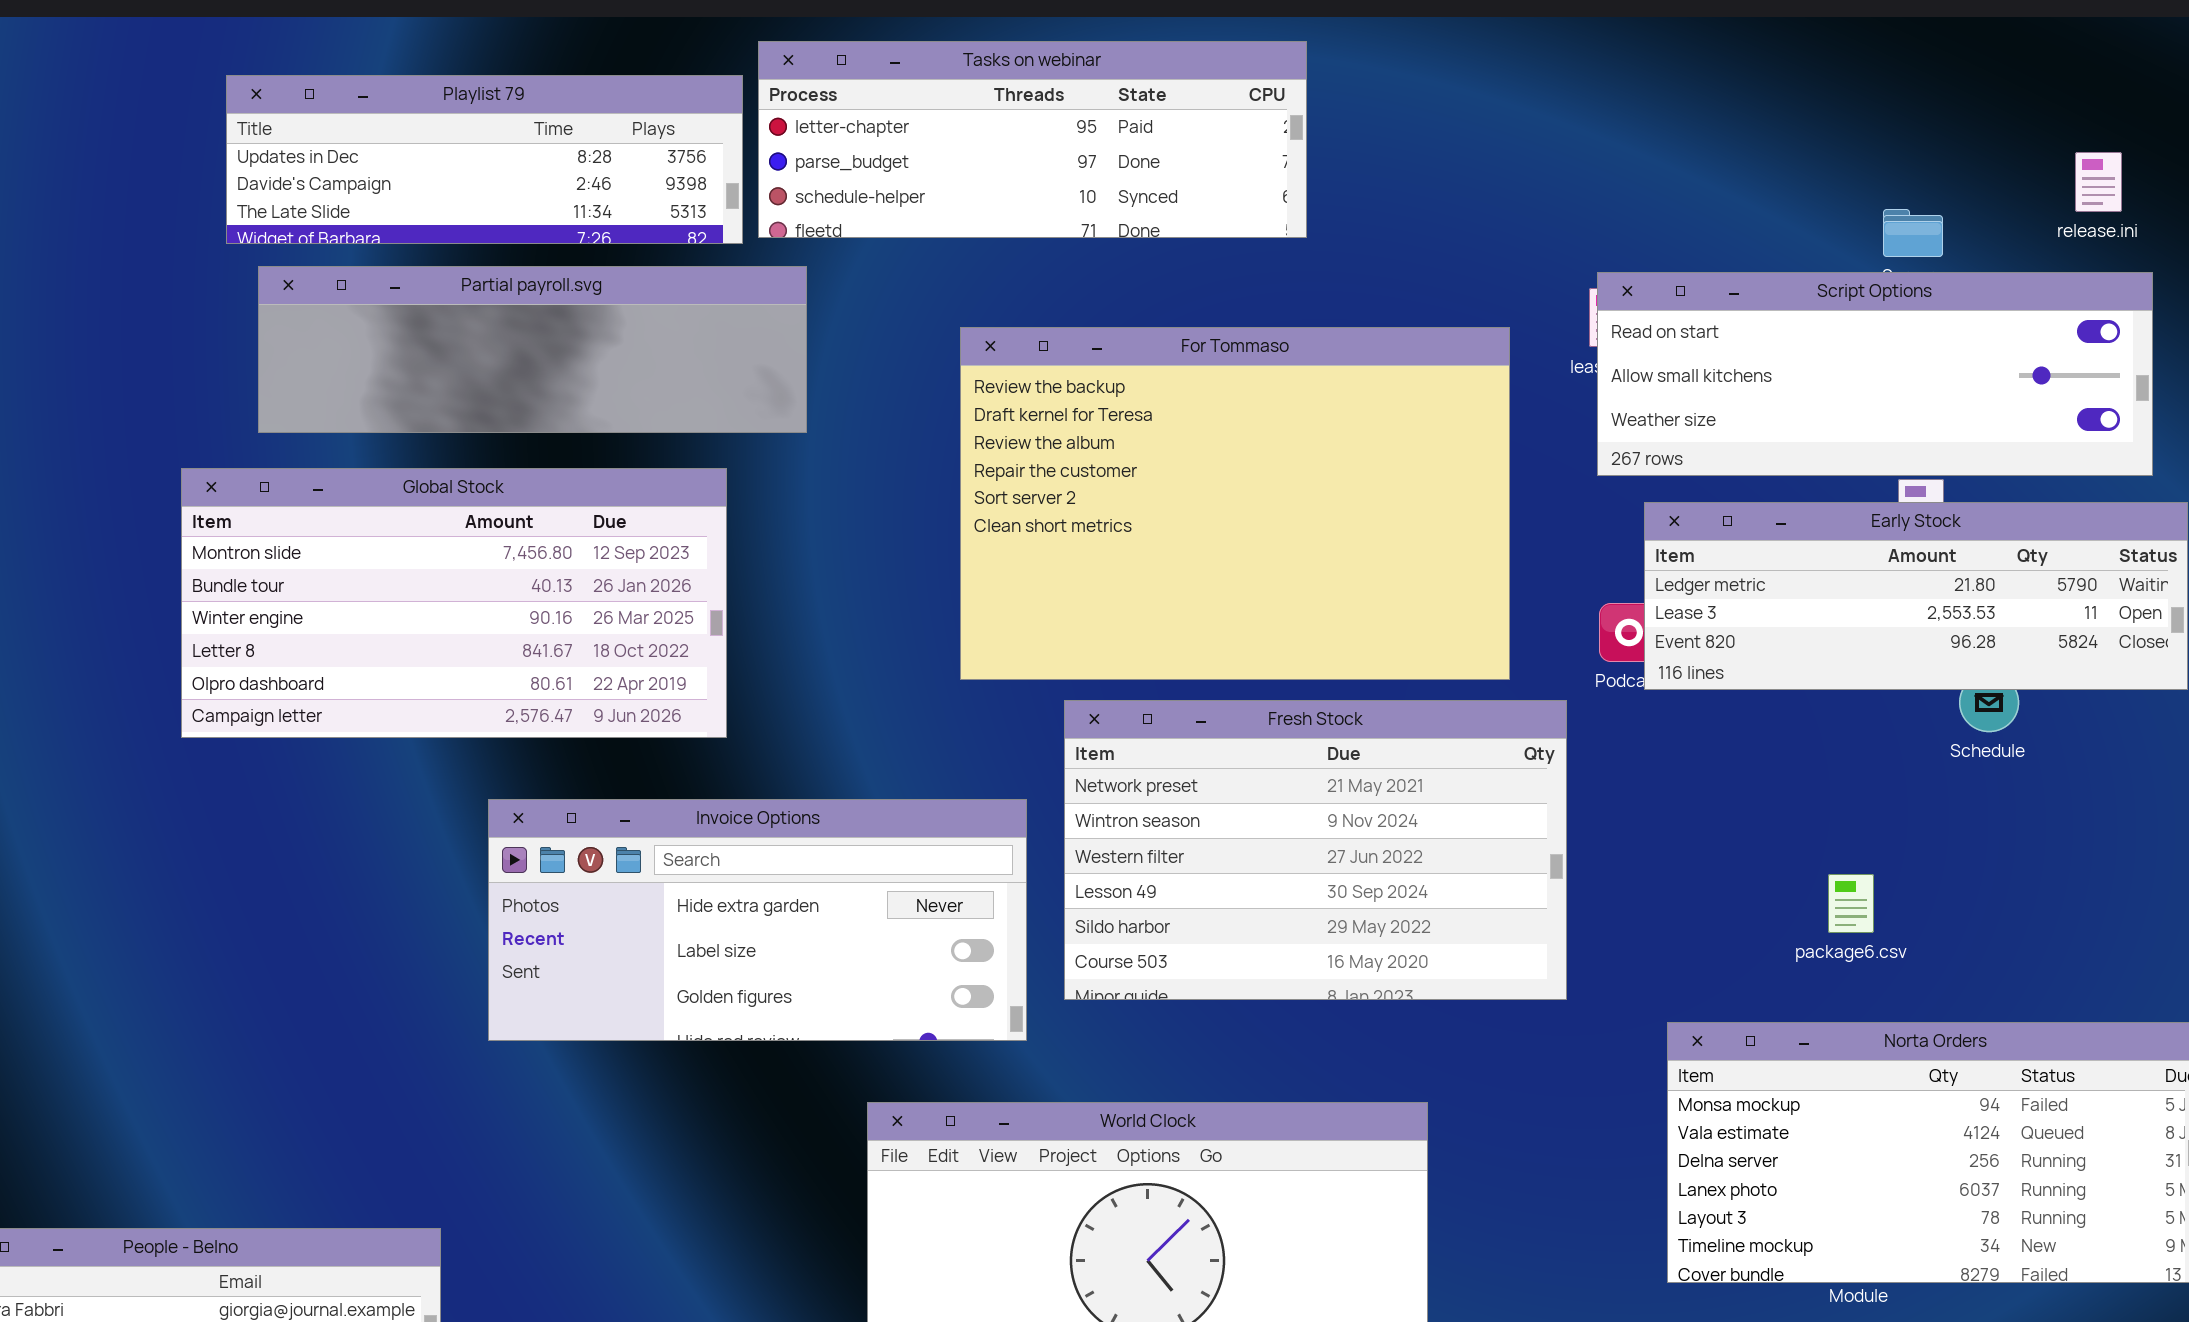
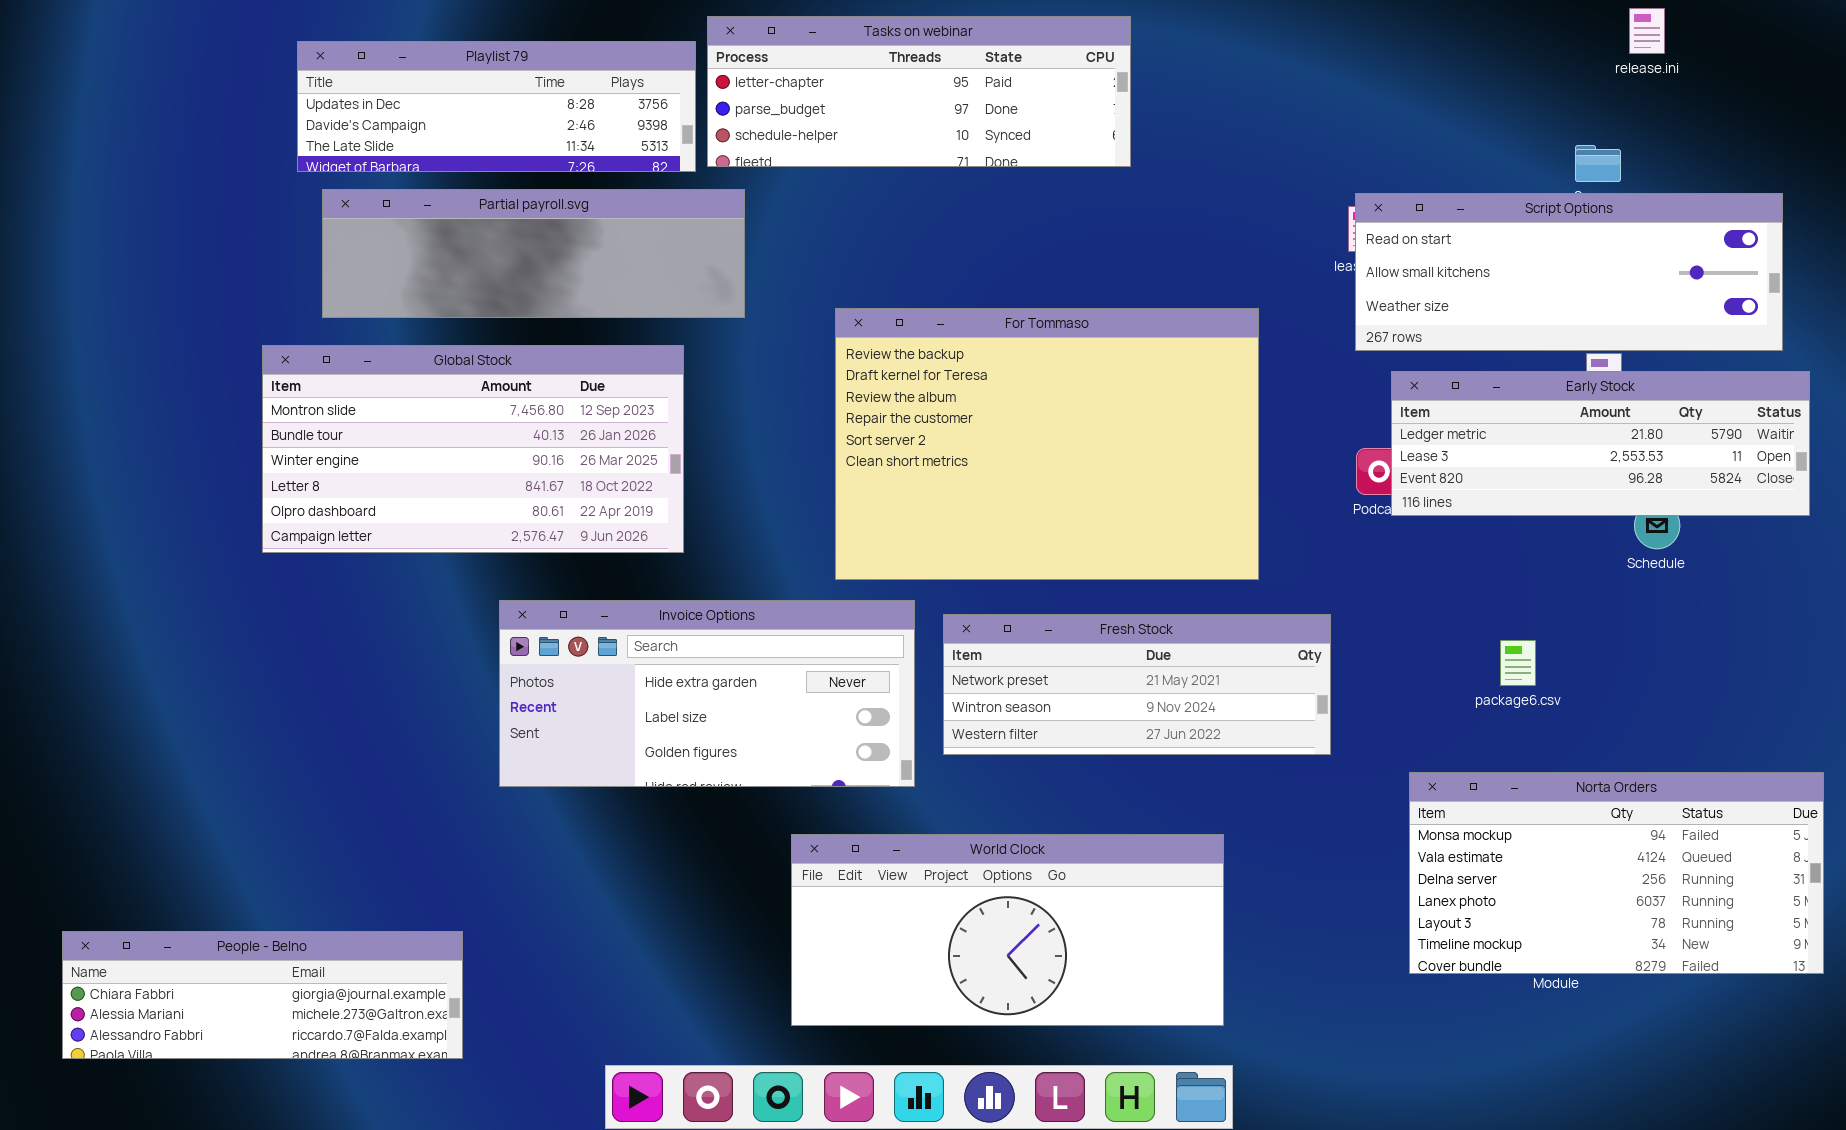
release.ini: [2075,152,2122,212] -> [1629,8,1665,54], moved
For Tommaso: [960,327,1510,680] -> [835,308,1259,580], moved
Fresh Stock: [1064,700,1567,1000] -> [943,614,1331,755], resized
package6.csv: [1828,874,1874,933] -> [1500,640,1536,686], moved

